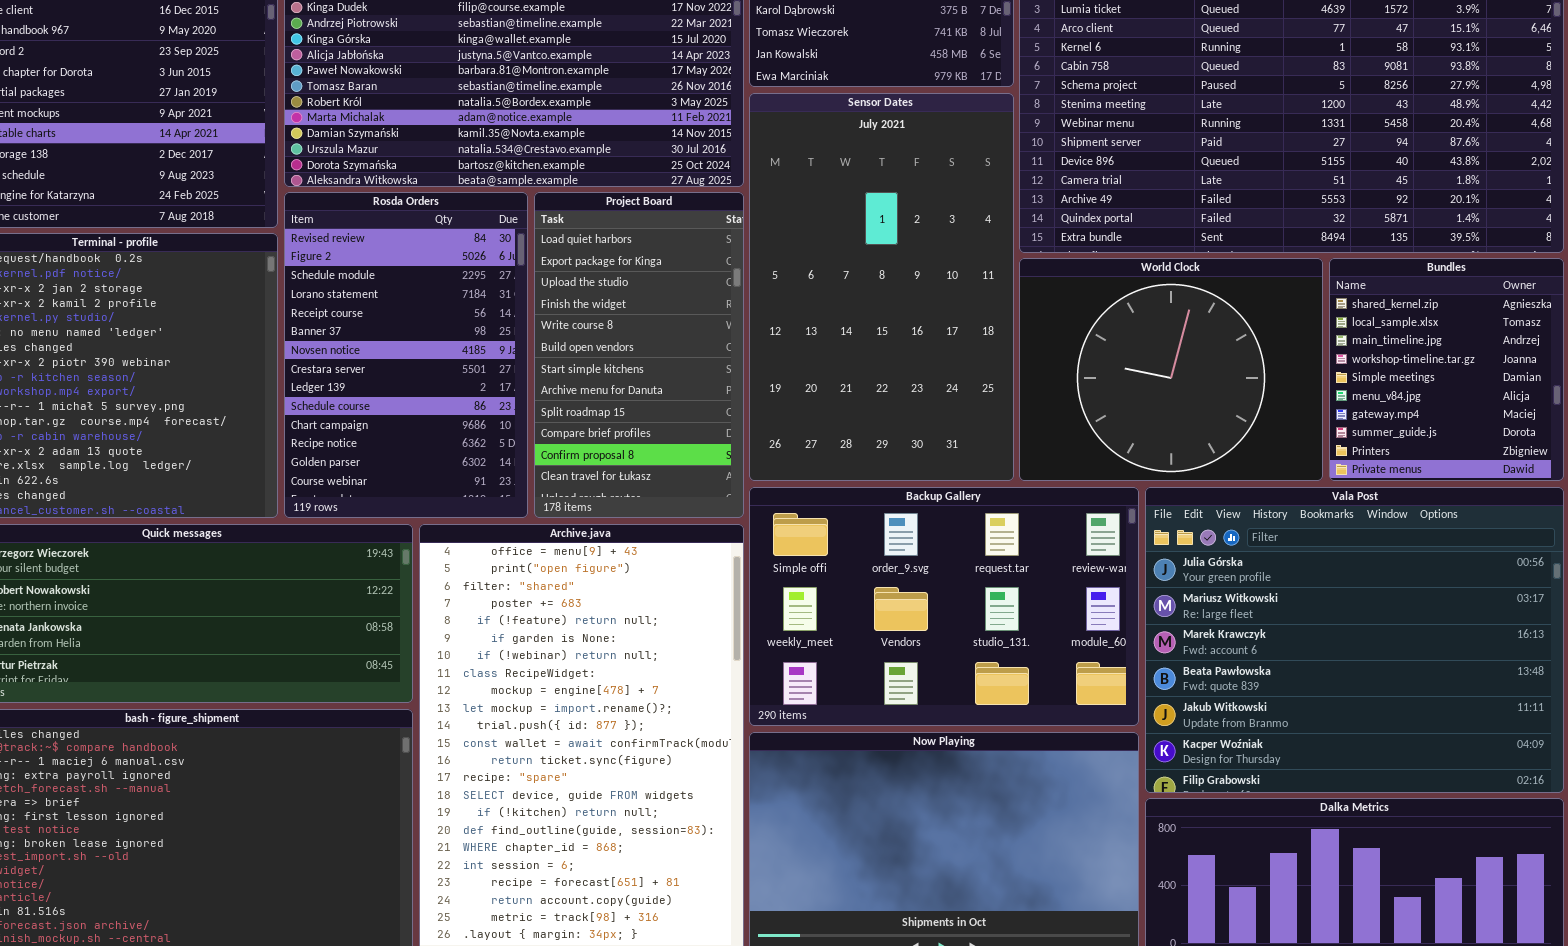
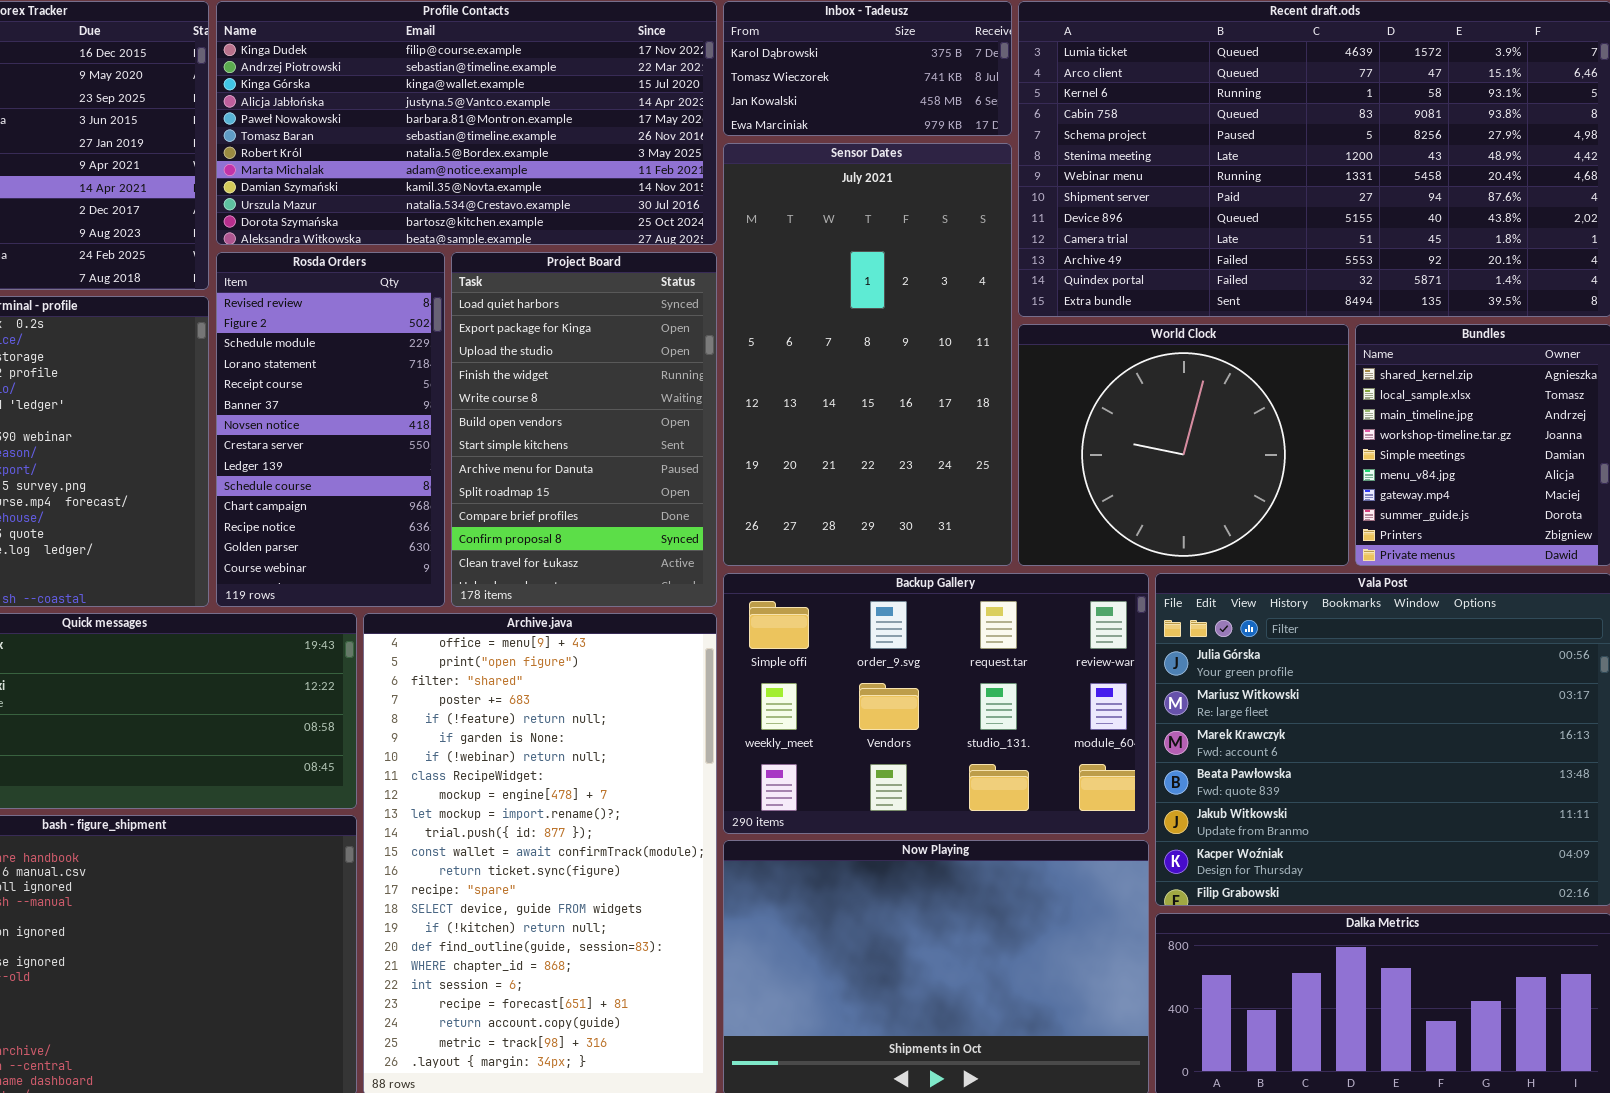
Rosda Orders: [284,192,528,518] -> [216,252,445,607], resized
Project Board: [534,192,744,518] -> [451,252,717,607], resized

